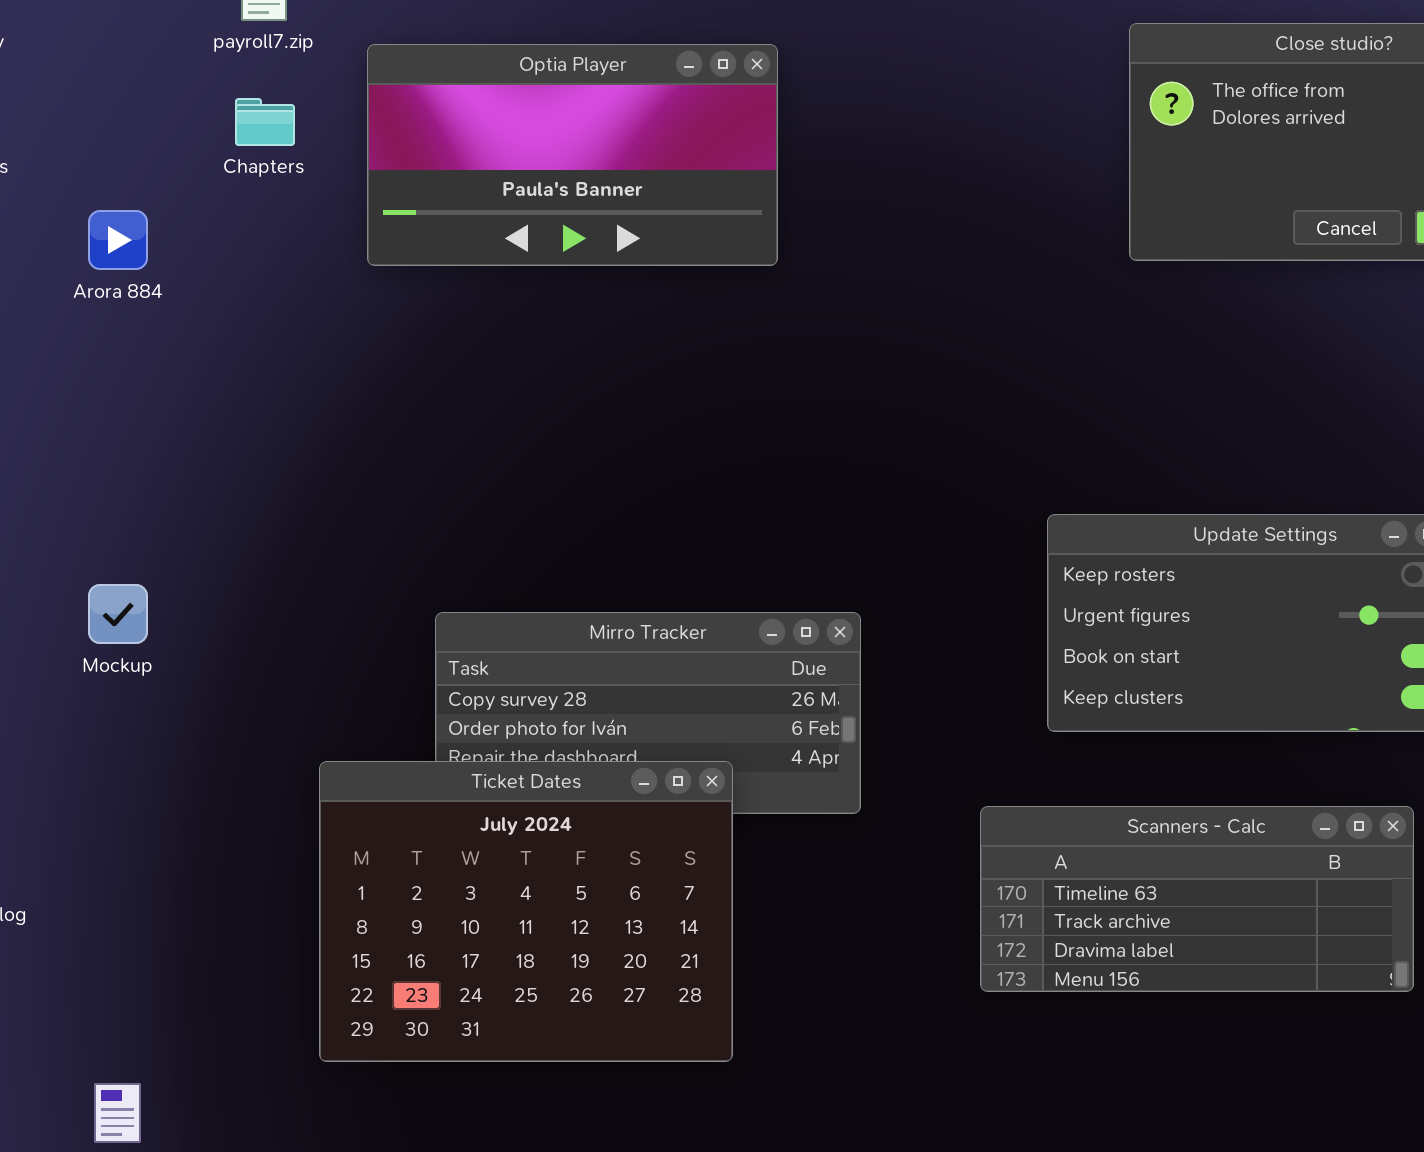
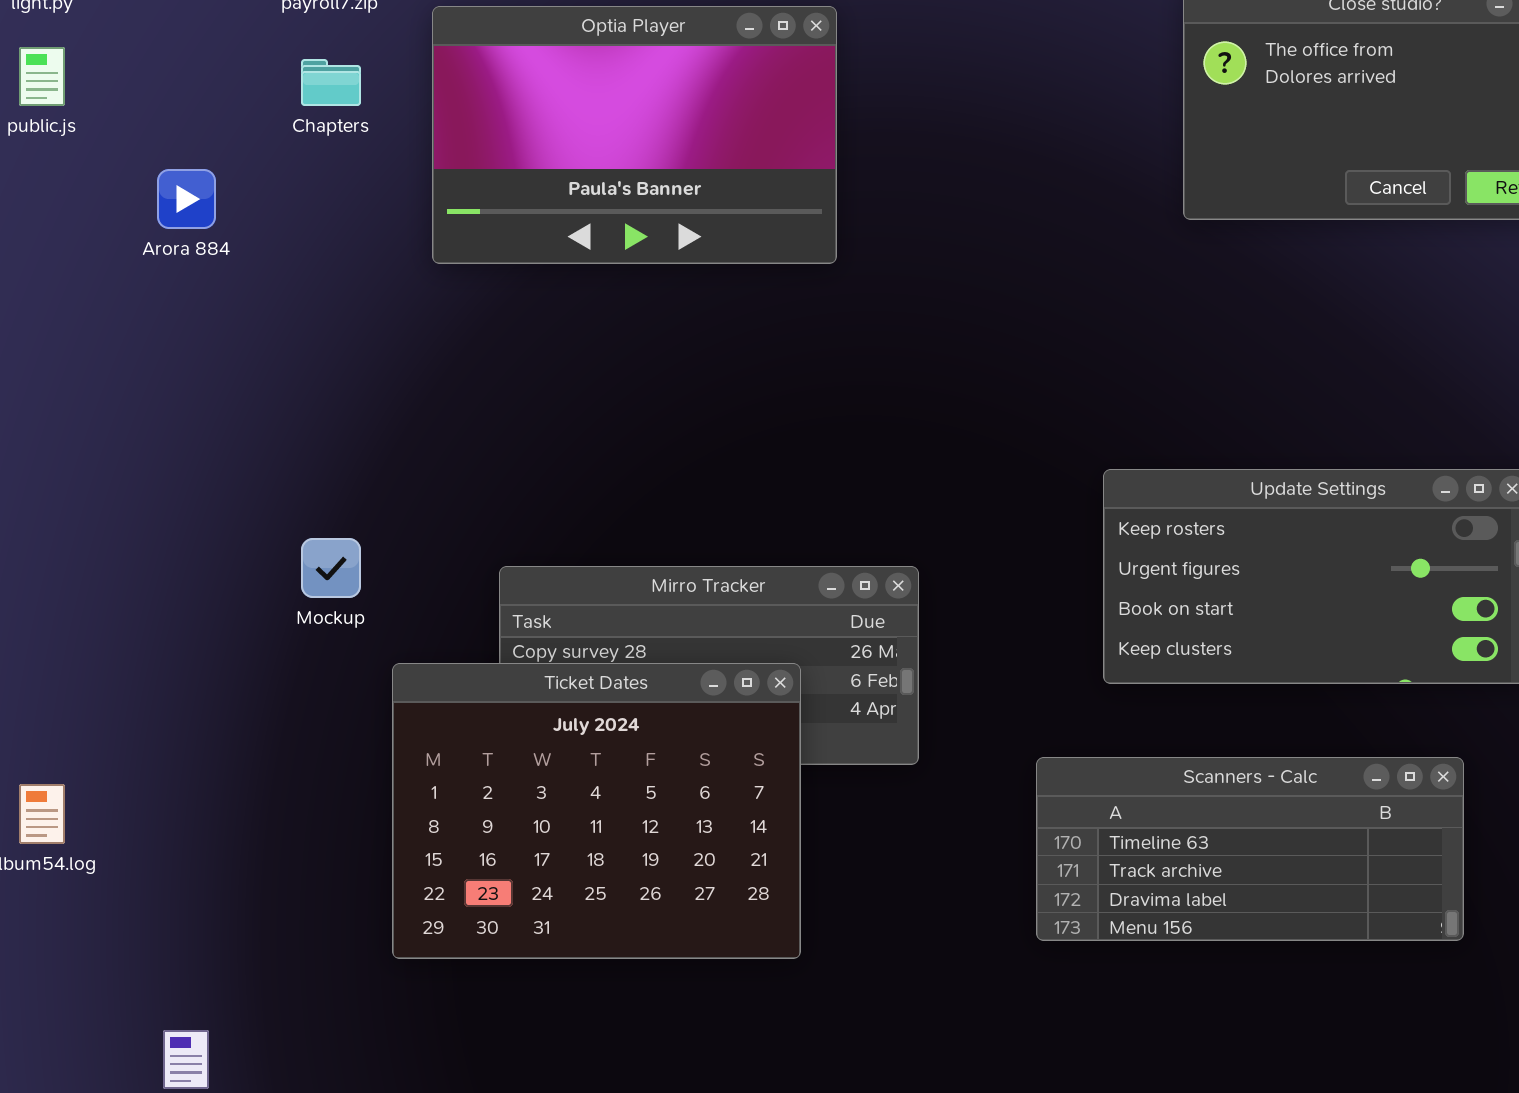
Optia Player: [367,44,778,266] -> [432,6,837,264], resized
Mockup: [88,584,148,644] -> [301,538,361,598], moved
Ticket Dates: [319,761,733,1062] -> [392,663,801,959], moved

